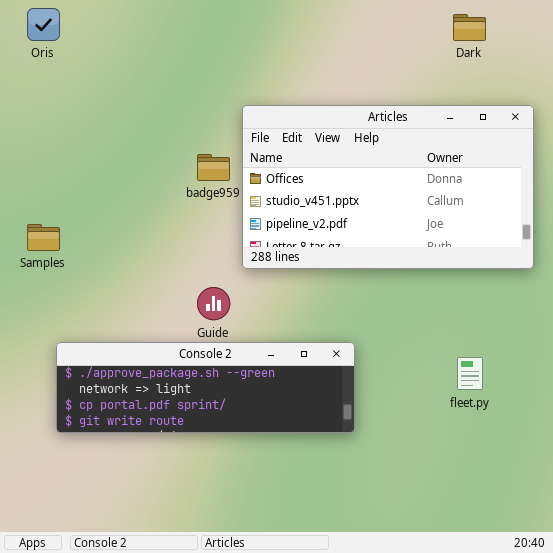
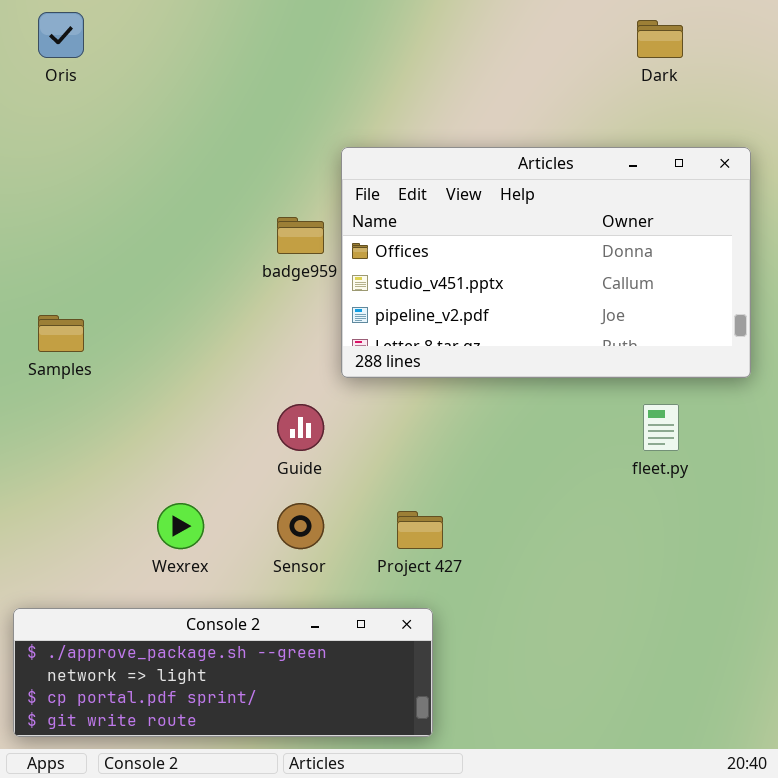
Console 2: [56,342,355,433] -> [13,608,433,737], moved
fleet.py: [457,357,483,390] -> [643,404,679,451], moved

